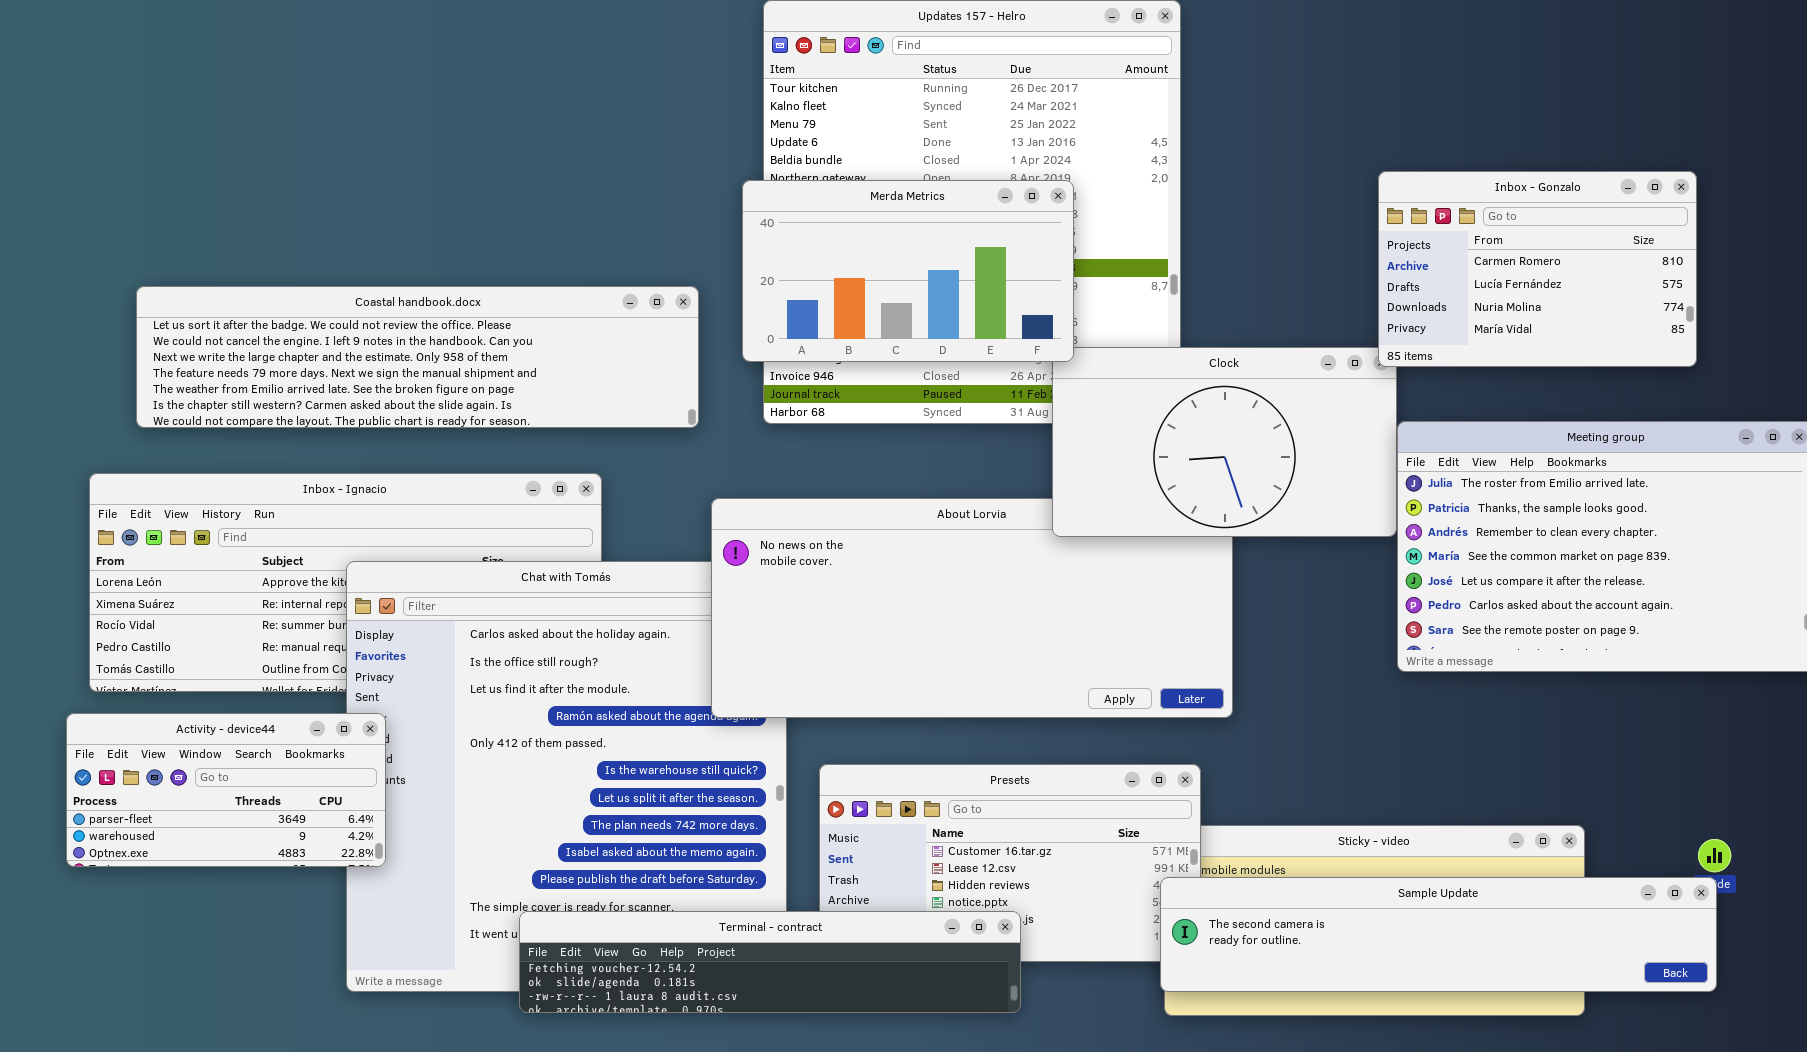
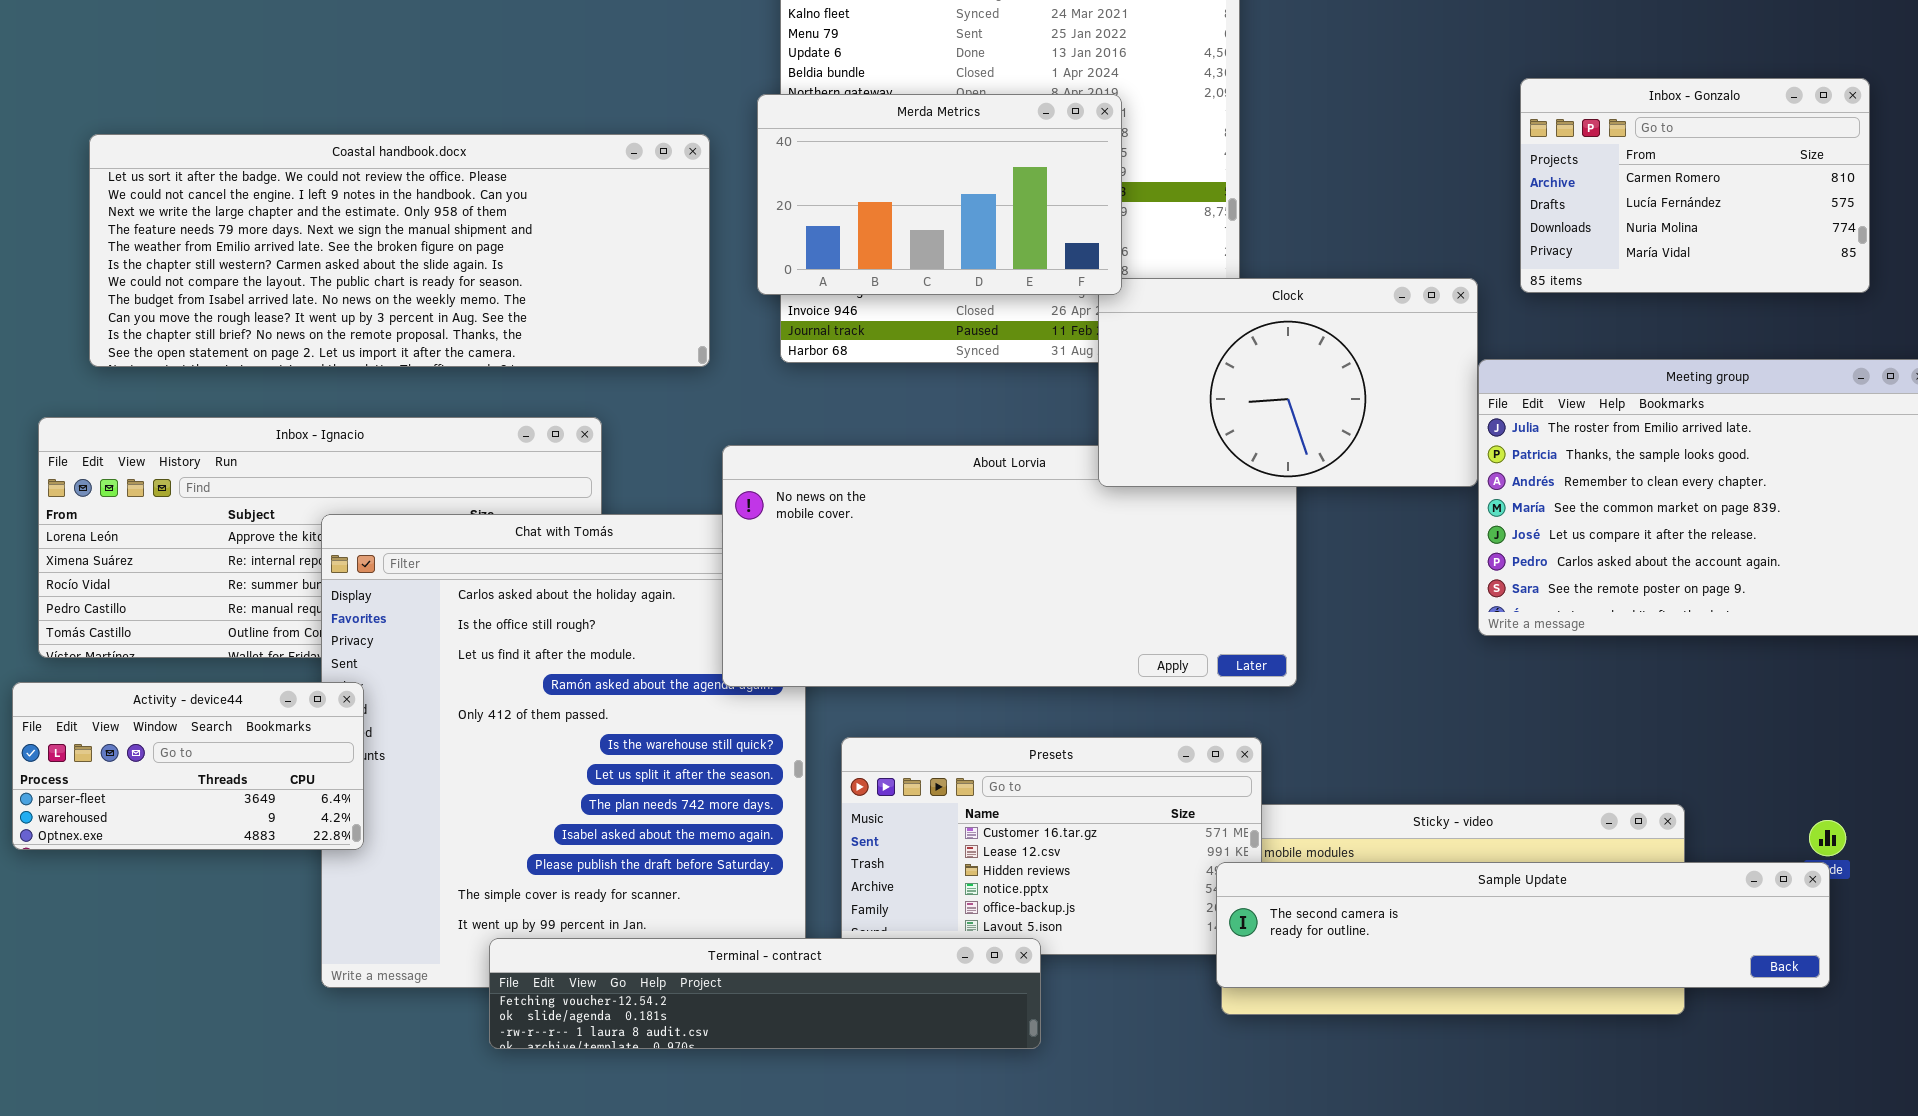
Inbox - Gonzalo: [1378,171,1697,367] -> [1520,78,1870,293], moved
Coastal handbook.docx: [136,286,699,428] -> [89,134,710,367], resized
Terminal - contract: [519,911,1021,1013] -> [489,938,1041,1049], moved

